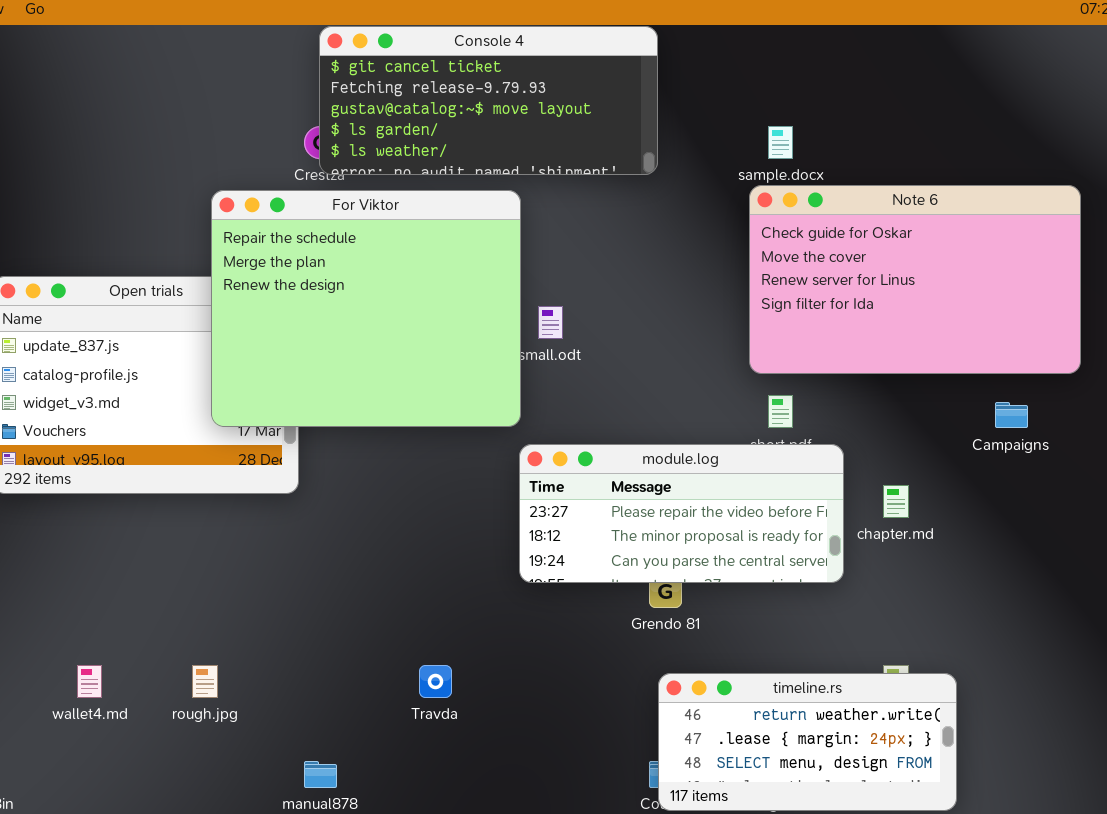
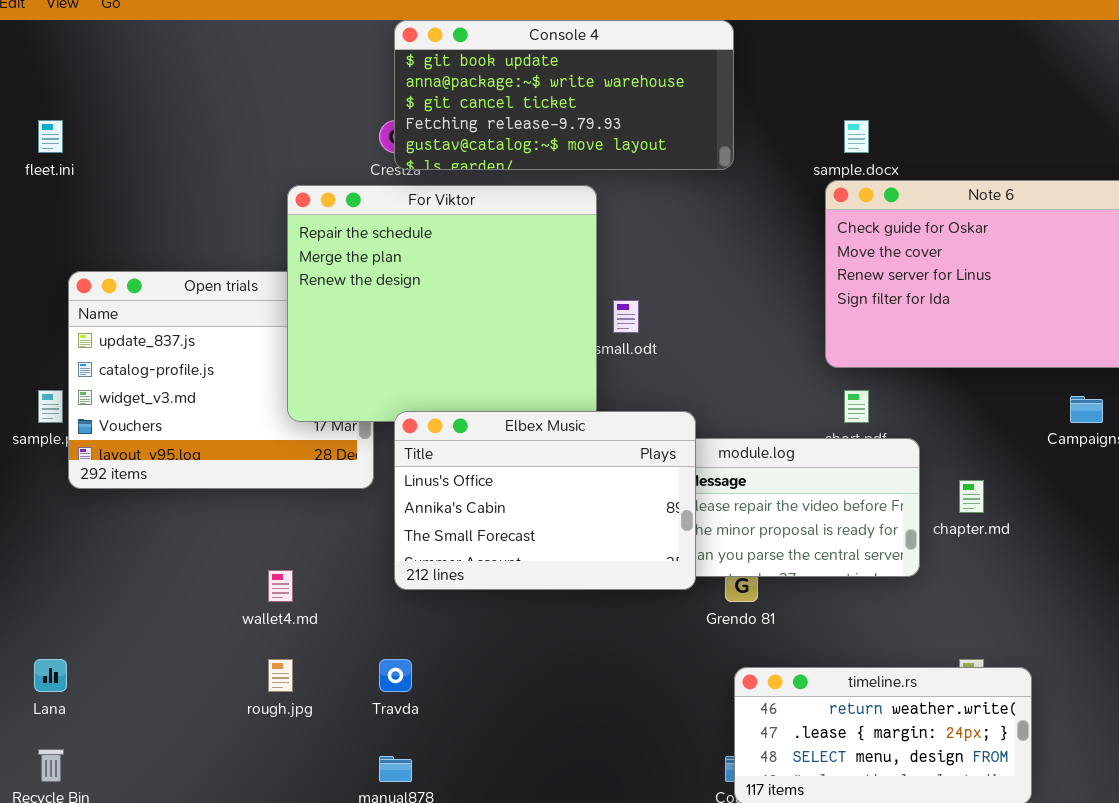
Console 4: [319,26,658,175] -> [394,20,734,170], scrolled up 2 rows
Elbex Music: none -> [394,411,696,590], opened
wallet4.md: [77,665,102,698] -> [268,570,293,602], moved
Travda: [419,665,452,698] -> [379,659,412,692], moved

